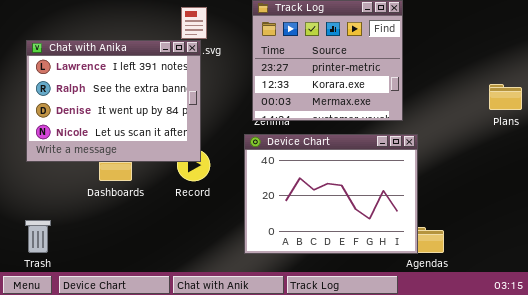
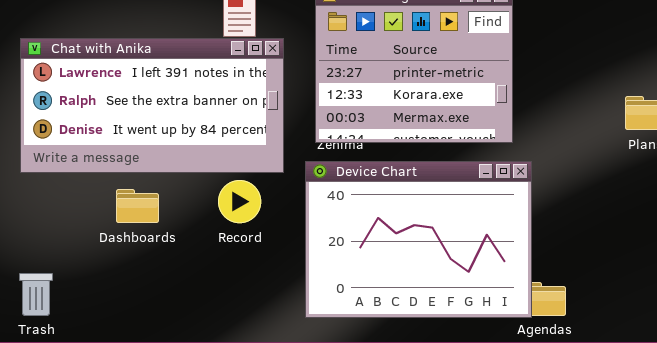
Chat with Anika: [26,40,201,162] -> [20,38,284,173], resized

